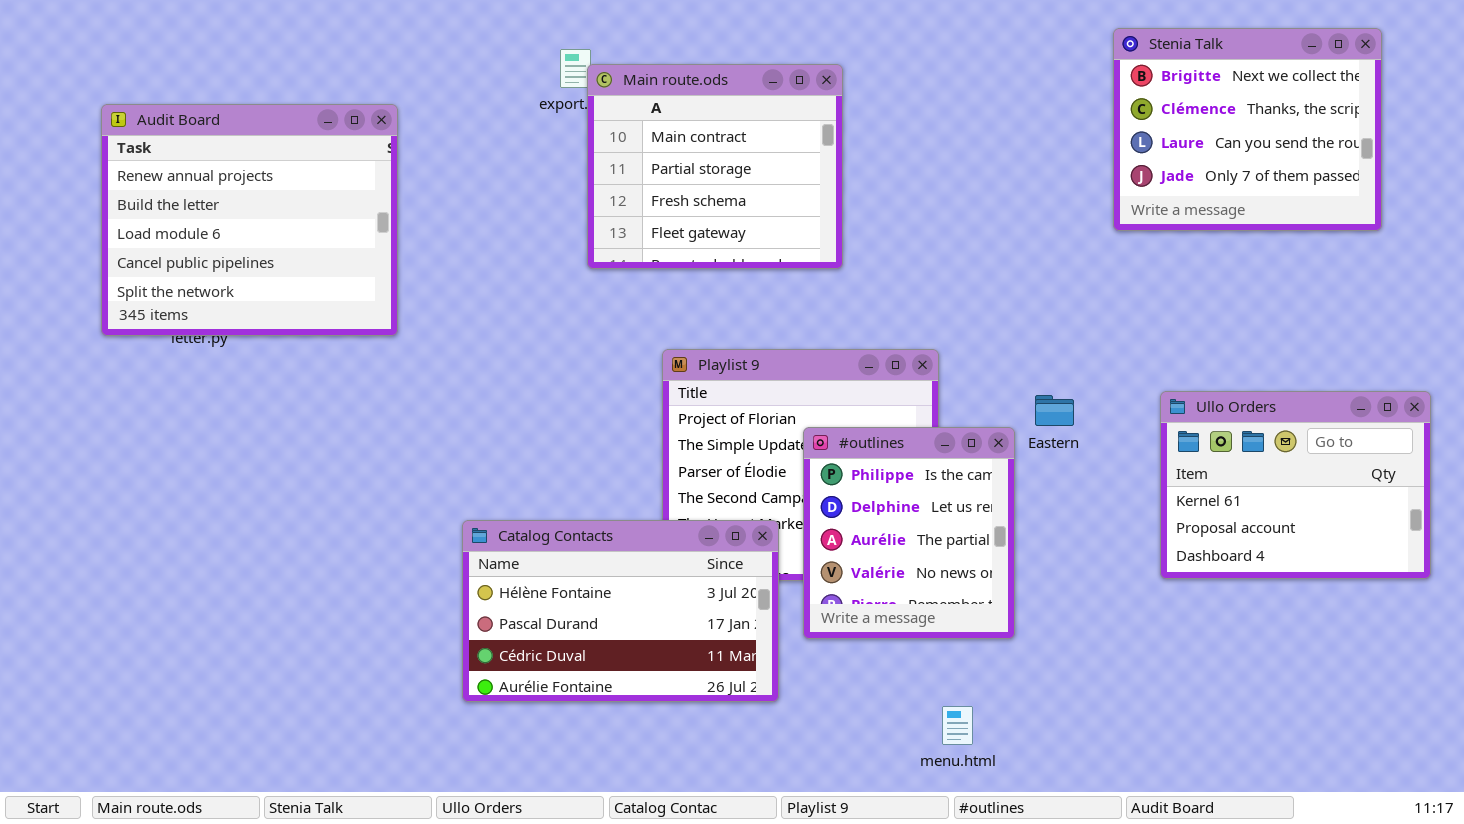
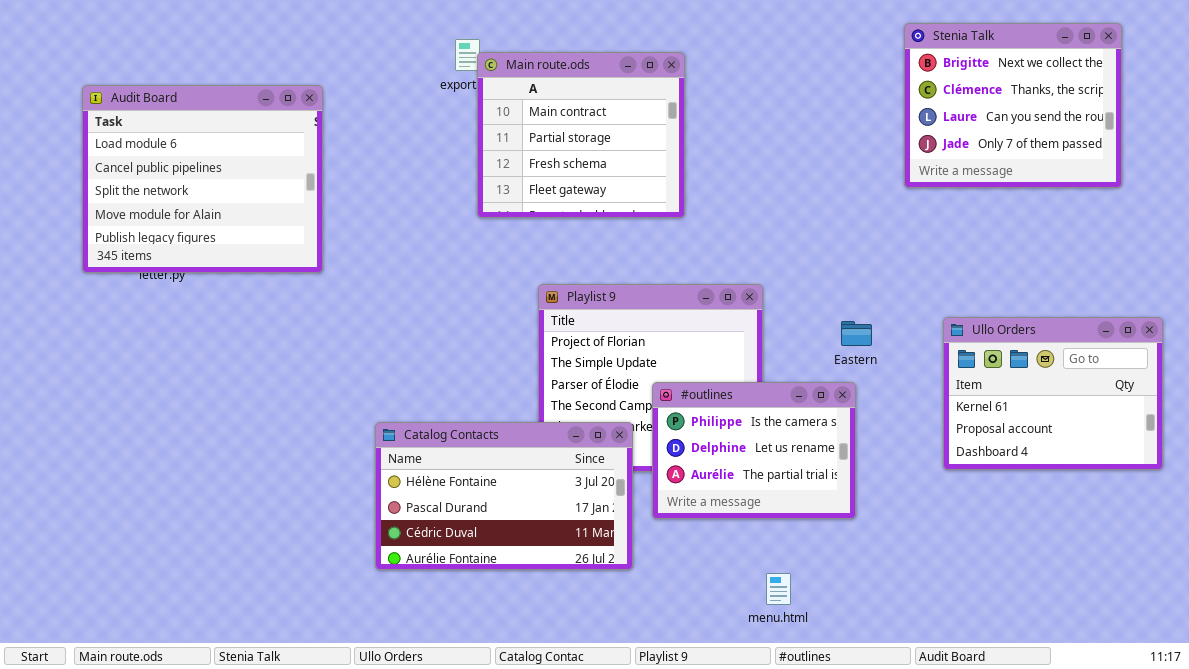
Audit Board: [101,104,398,336] -> [82,85,323,273], scrolled down 2 rows
#outlines: [803,427,1015,639] -> [652,382,856,519], resized

